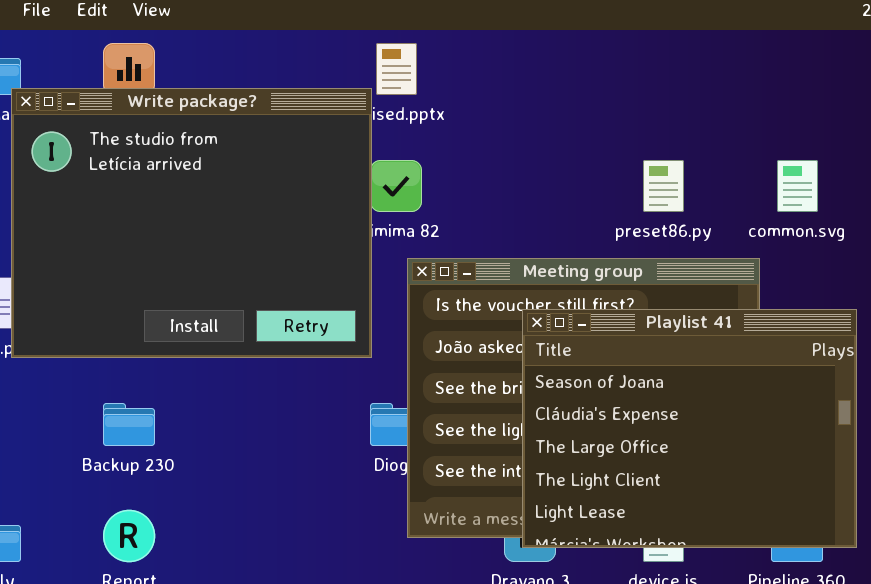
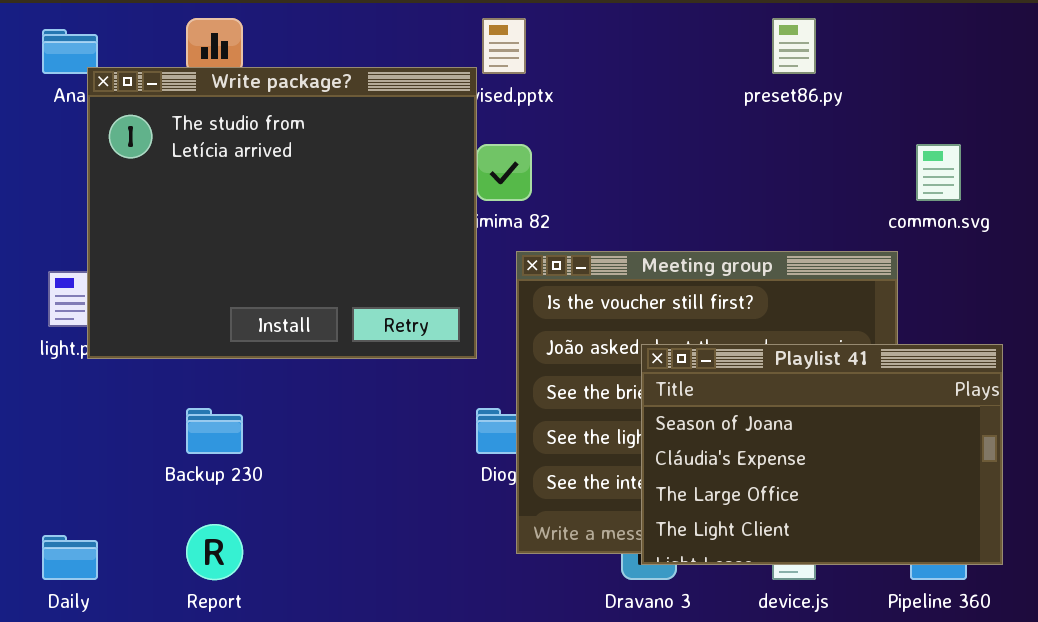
preset86.py: [643,160,684,212] -> [772,18,816,74], moved
Playlist 41: [522,309,857,548] -> [641,344,1003,565], resized

